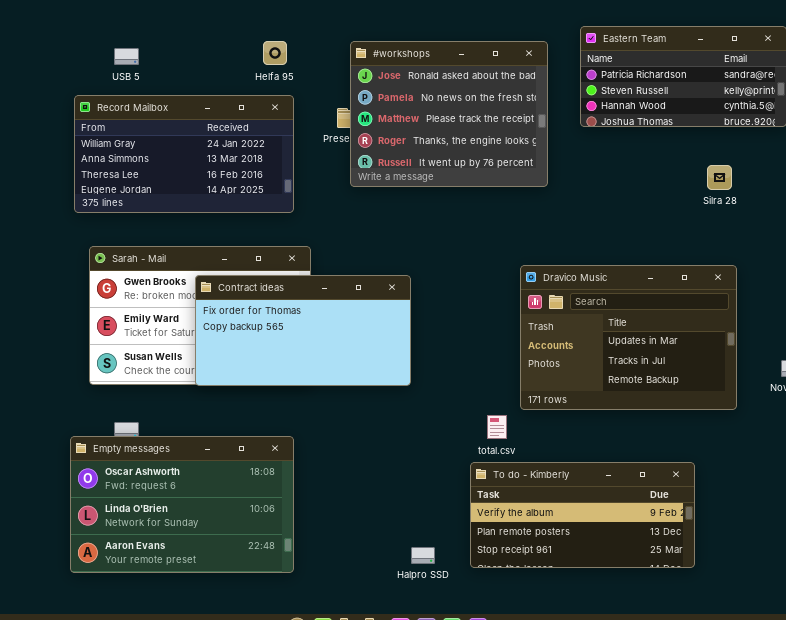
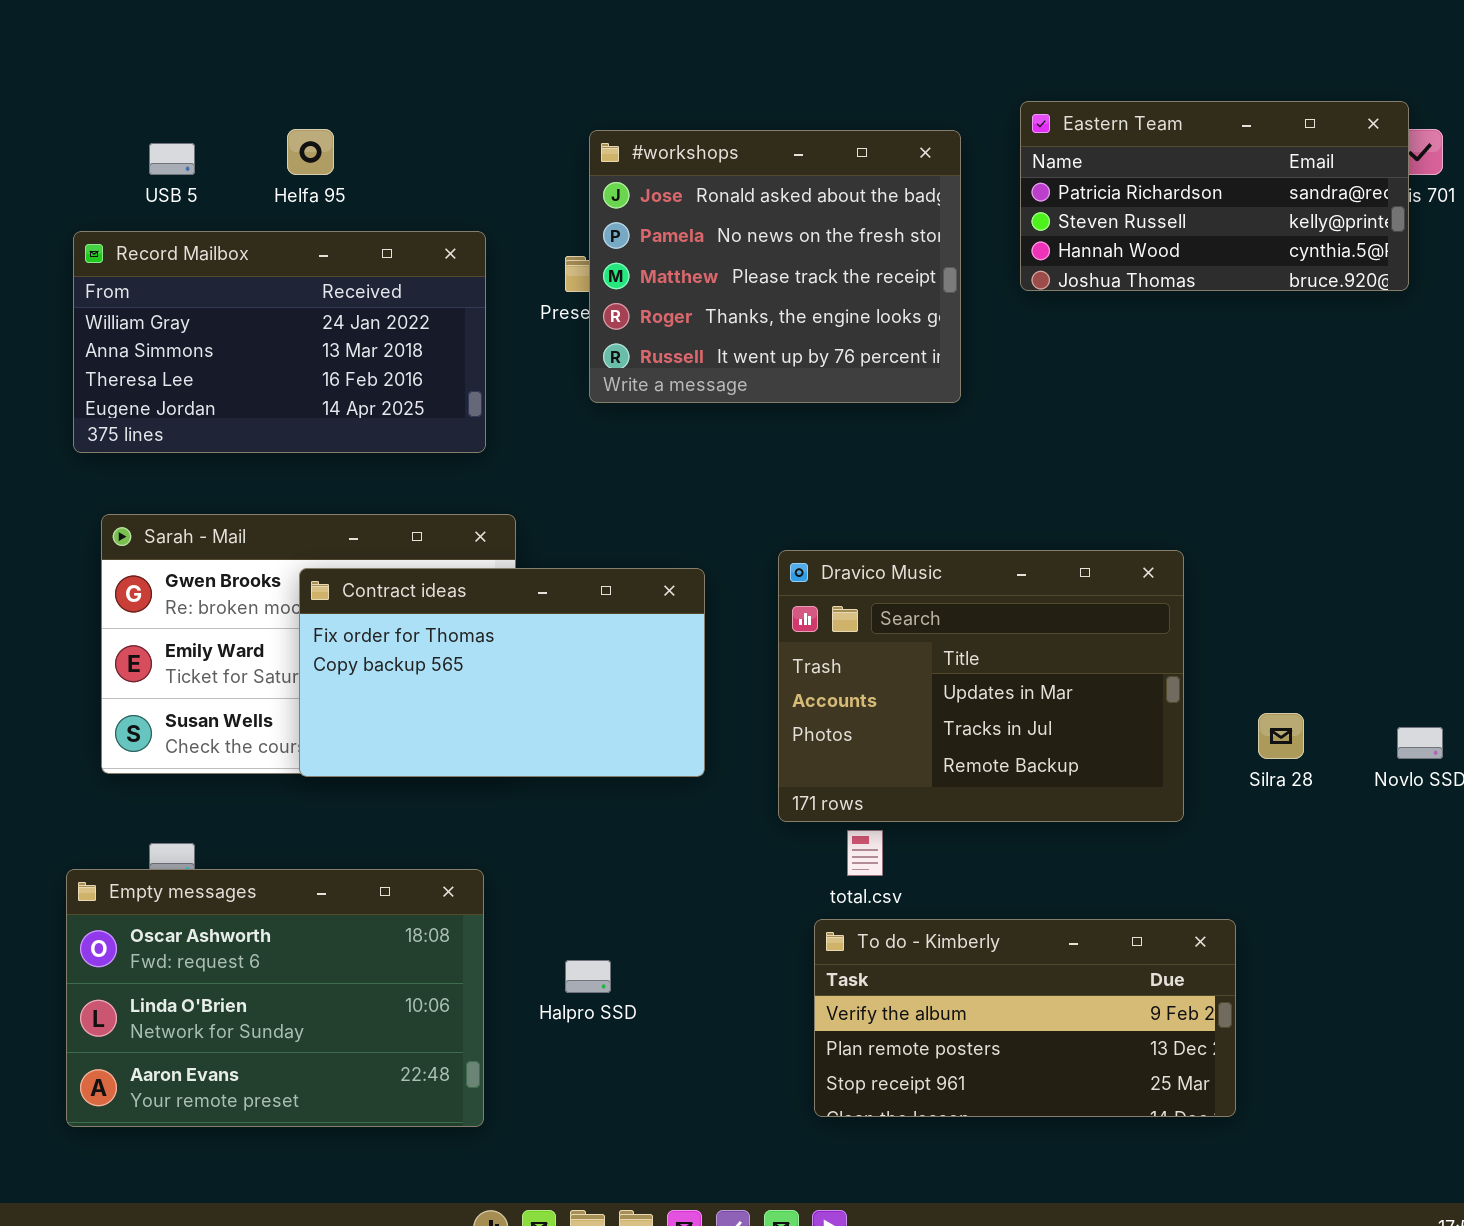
Helfa 95: [263,41,287,65] -> [287,129,334,175], moved
Silra 28: [707,165,732,190] -> [1258,713,1304,759], moved
Dravico Music: [520,265,737,410] -> [778,550,1184,822], moved
Halpro SSD: [411,547,435,564] -> [565,960,611,993], moved

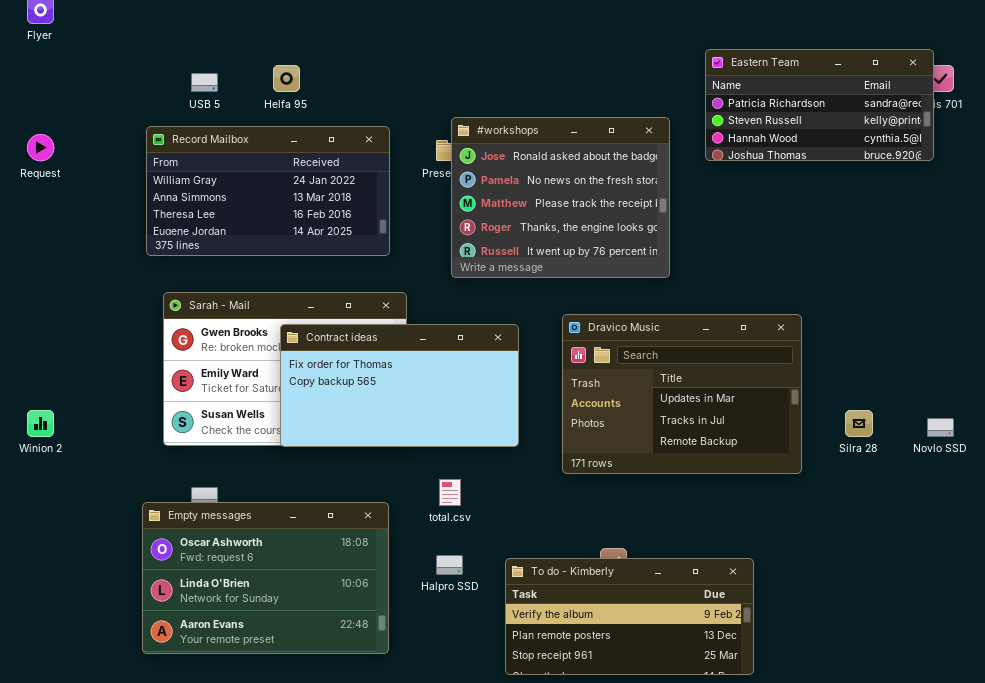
#workshops: [589,130,961,403] -> [451,117,670,278], moved
total.csv: [847,830,883,876] -> [439,479,461,506], moved
To do - Kimberly: [814,919,1236,1117] -> [505,558,754,675], moved

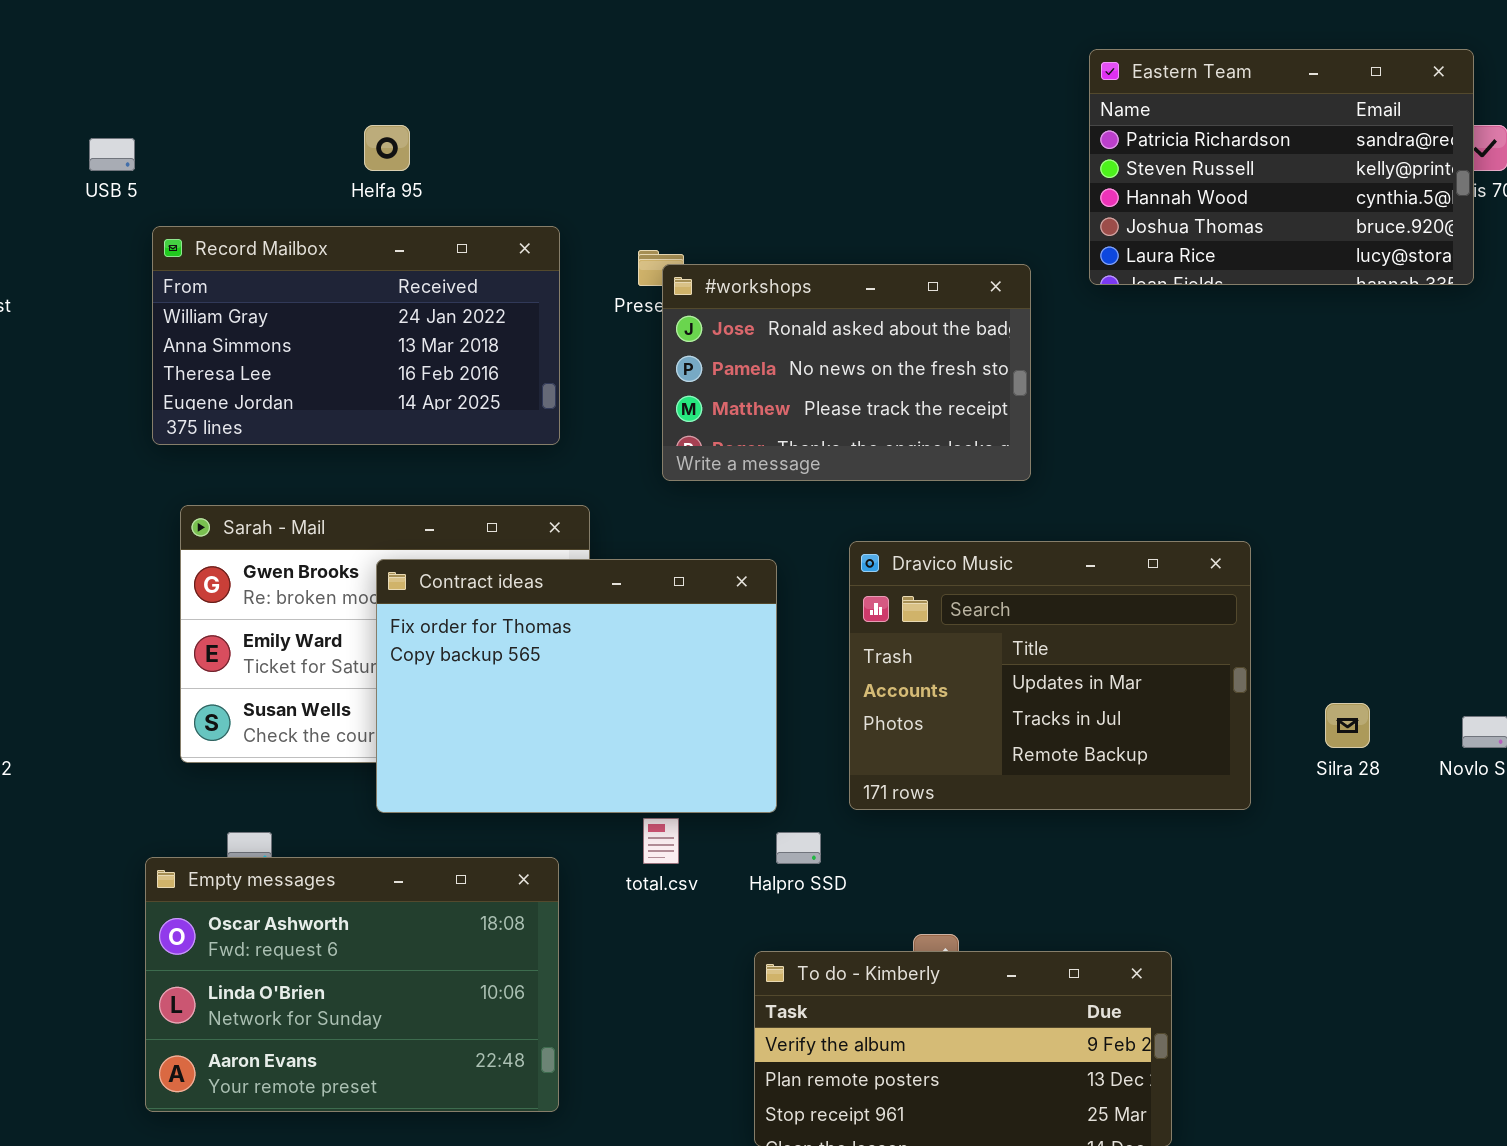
Eastern Team: [705,49,934,161] -> [1089,49,1474,285], resized
USB 5: [191,73,218,92] -> [89,138,135,171], moved
#workshops: [451,117,670,278] -> [662,264,1031,481], resized
Contract ideas: [280,324,519,447] -> [376,559,777,813], resized
Halpro SSD: [436,555,463,575] -> [776,832,821,864], moved

